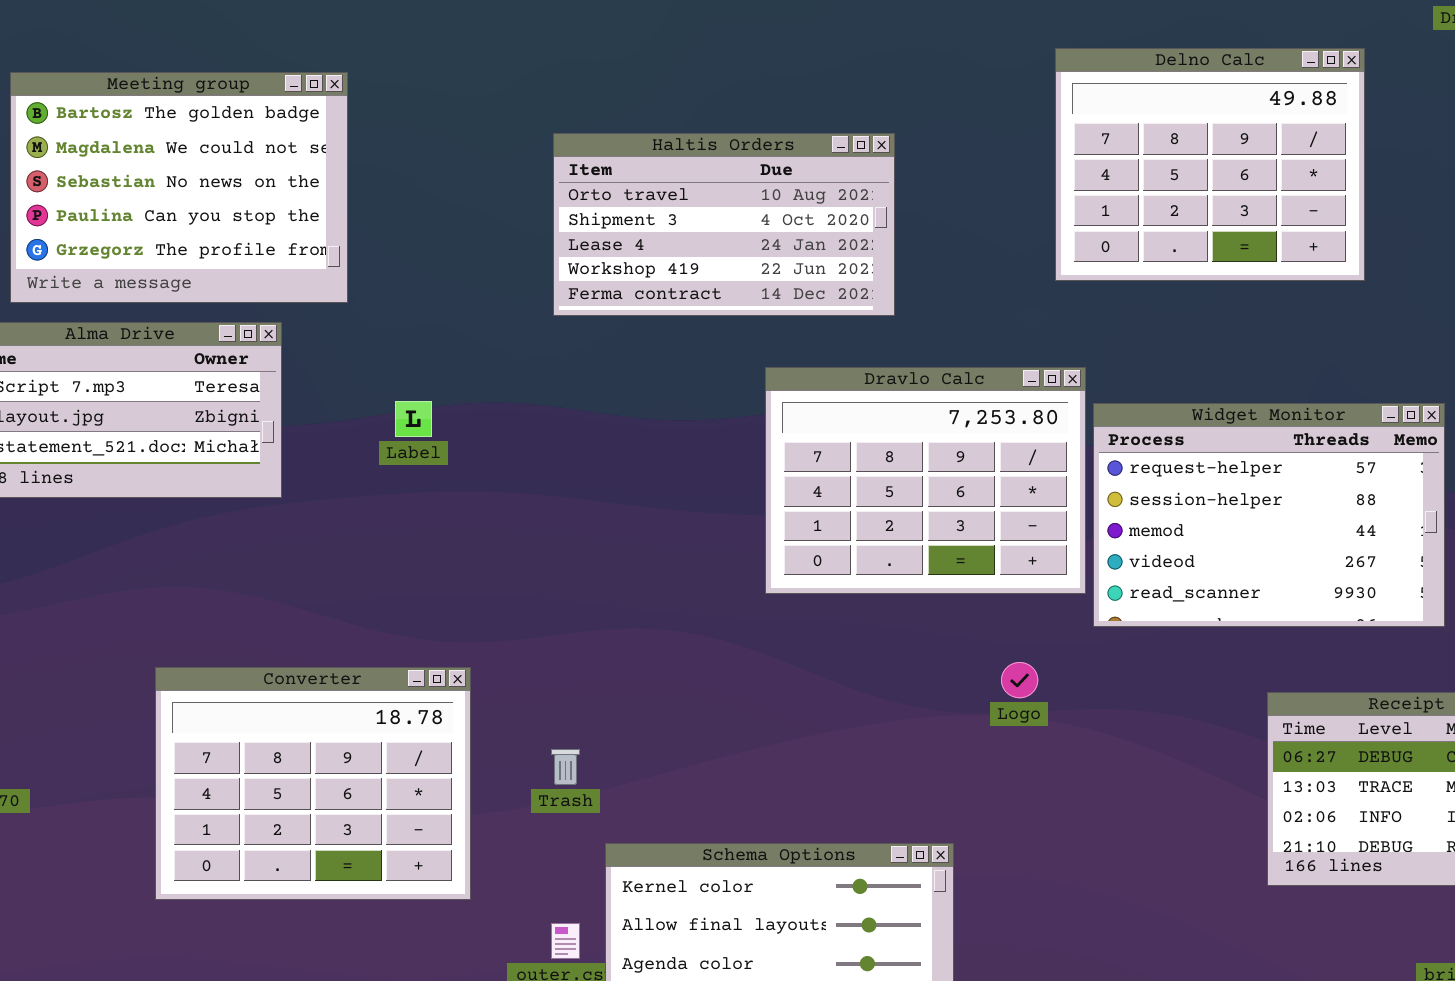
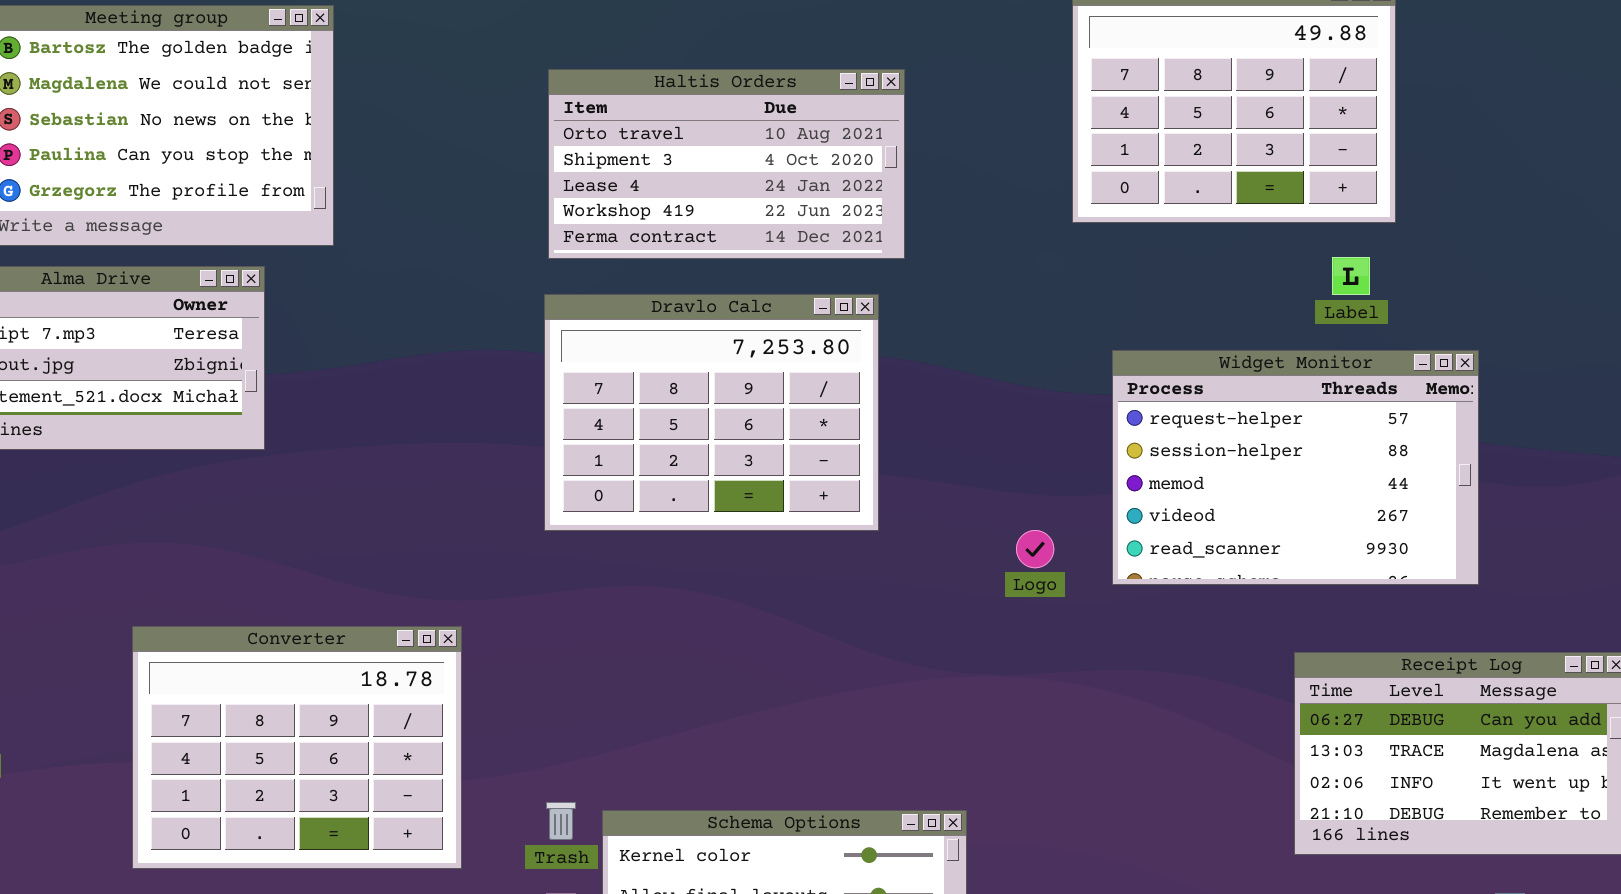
Dravlo Calc: [765,367,1086,594] -> [544,294,879,531], moved
Label: [395,401,432,437] -> [1332,257,1370,295], moved
Logo: [1001,662,1038,698] -> [1016,530,1054,568], moved
Trash: [551,749,580,785] -> [546,802,576,840], moved

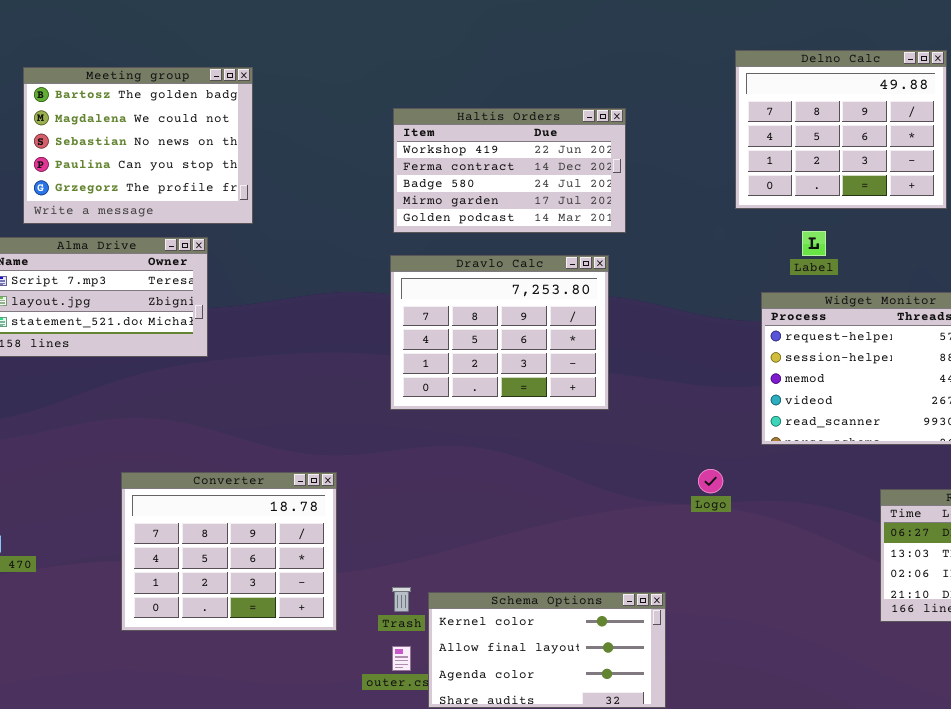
Haltis Orders: [548,69,905,259] -> [393,108,626,233], scrolled down 3 rows
Label: [1332,257,1370,295] -> [802,231,826,256], moved
Logo: [1016,530,1054,568] -> [698,469,723,493], moved

